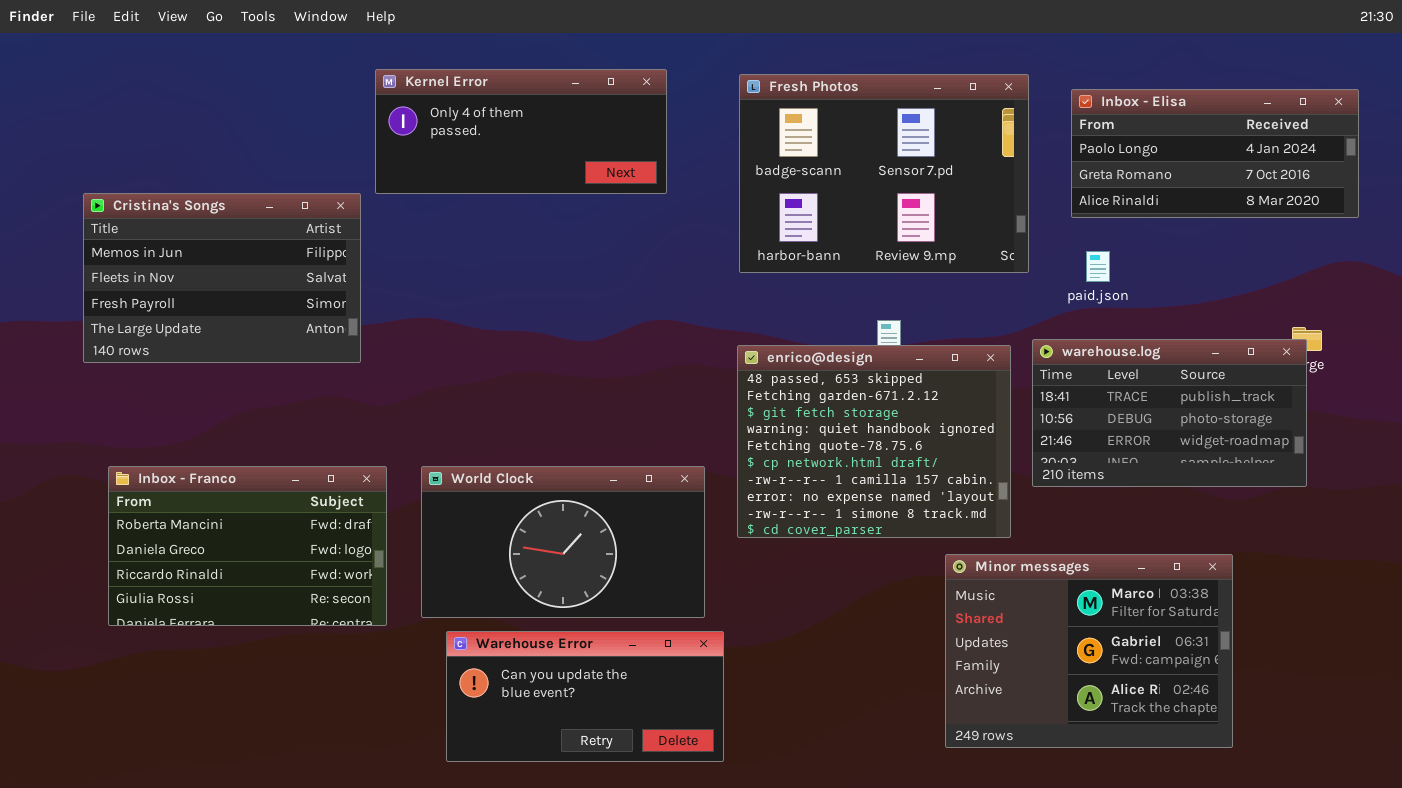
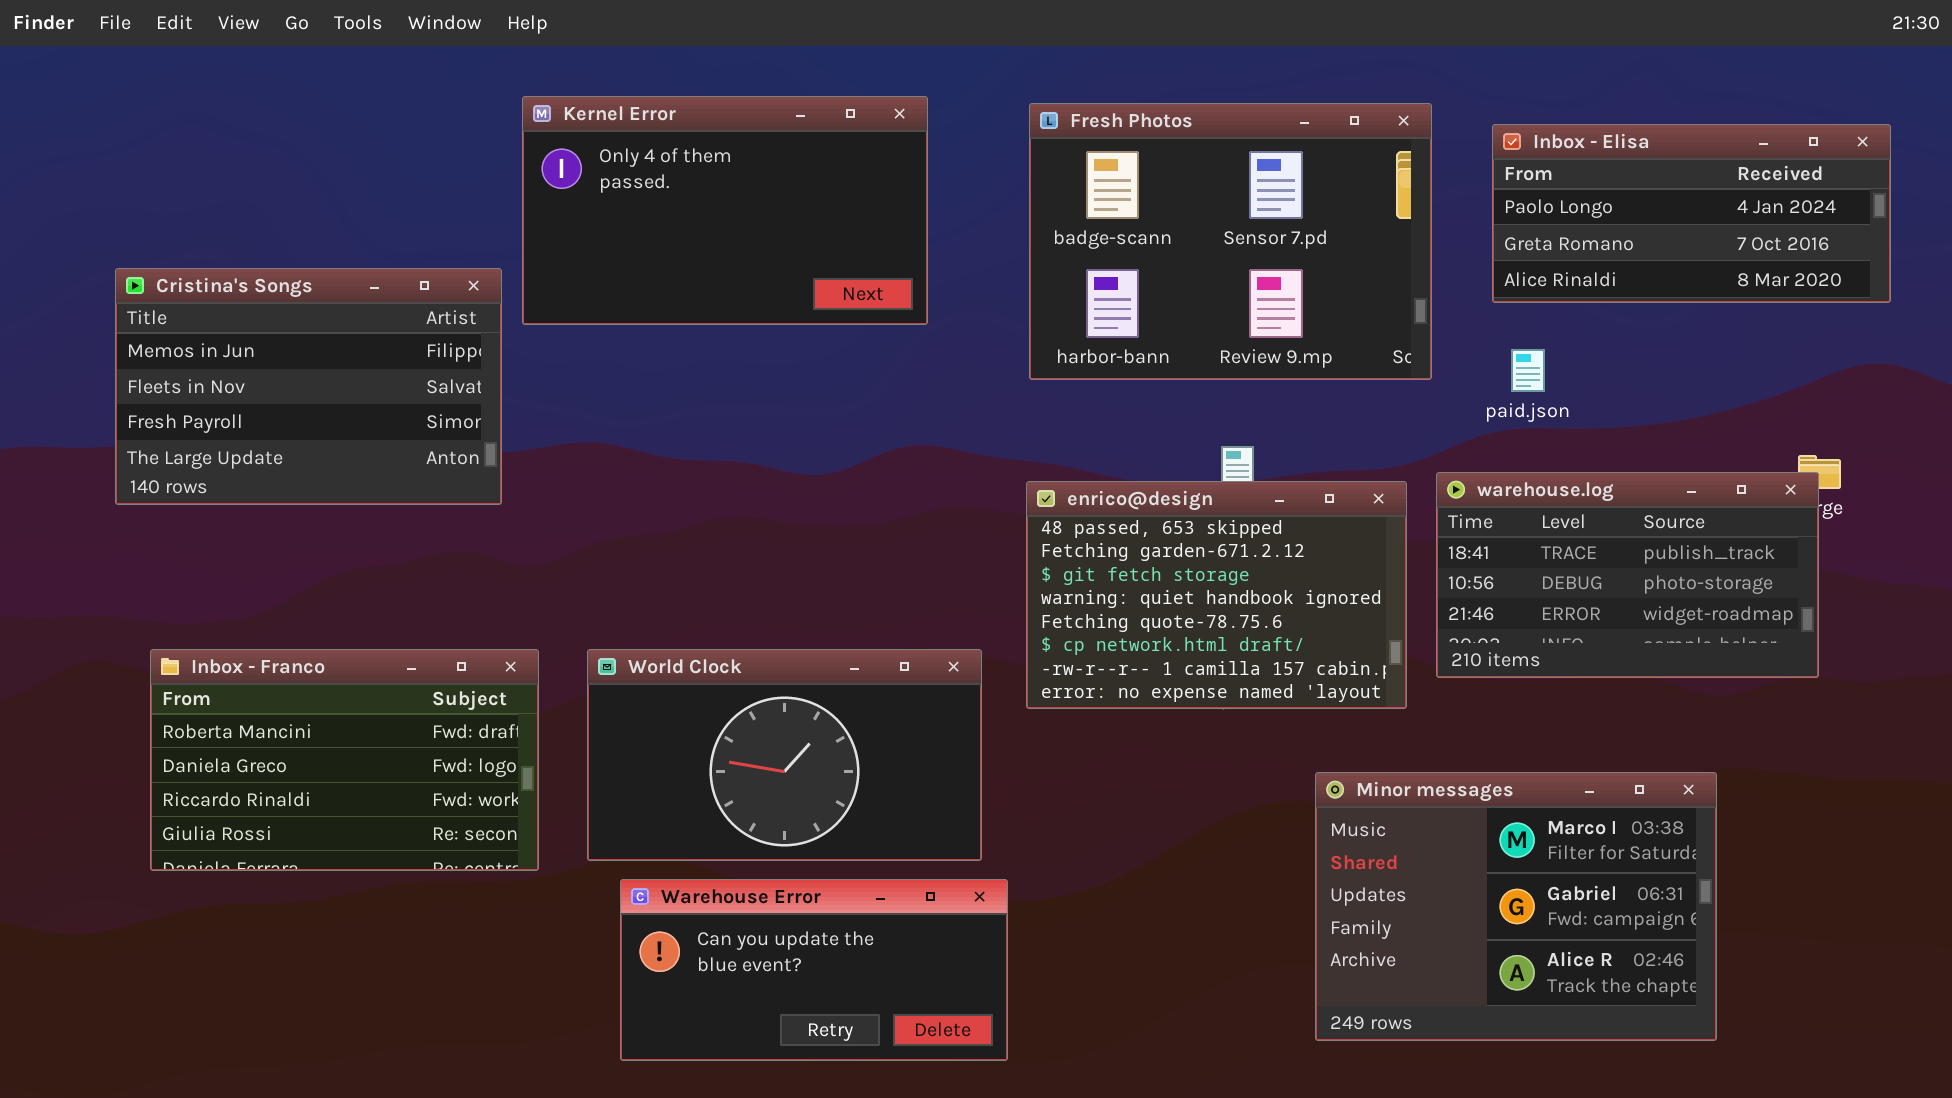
Kernel Error: [375,69,667,194] -> [522,96,928,325], resized
enrico@design: [737,345,1011,538] -> [1026,481,1407,709], resized

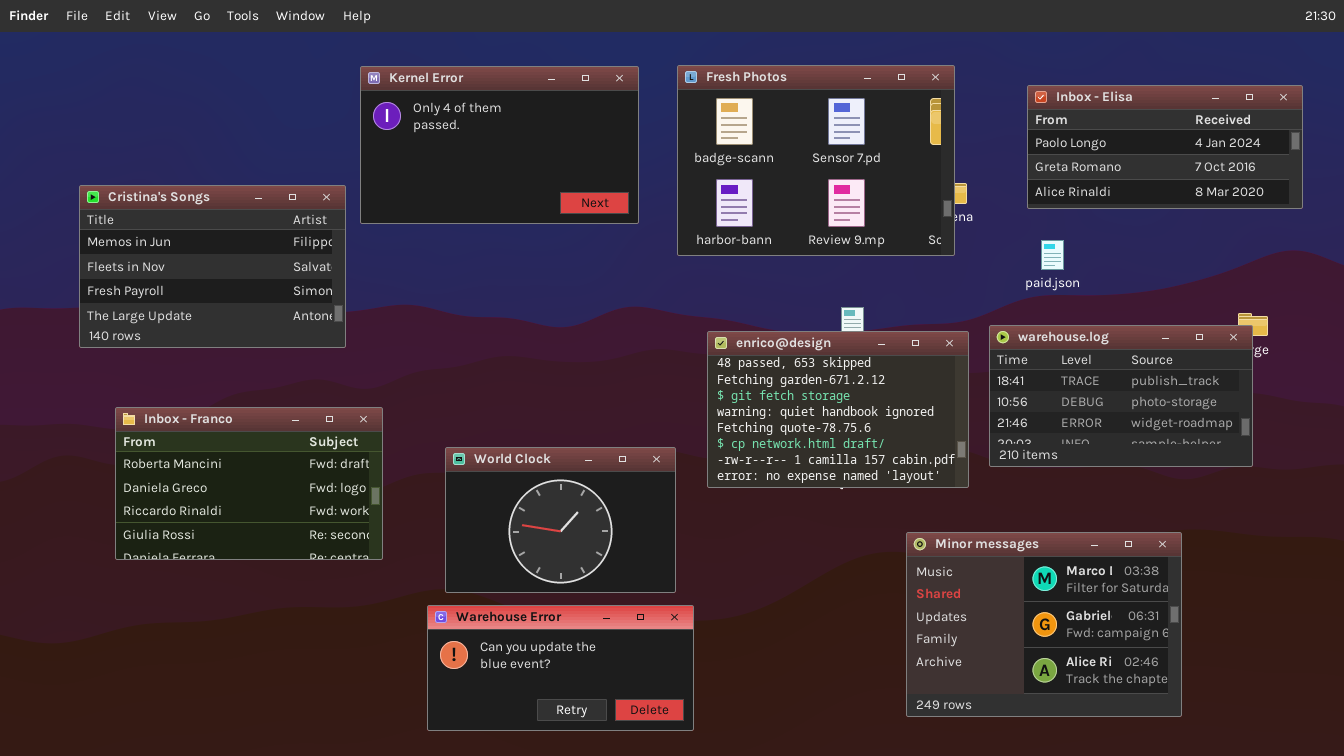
Fresh Photos: [1029,103,1432,380] -> [677,65,955,256], moved
Inbox - Franco: [150,649,539,871] -> [115,407,383,560], moved
World Clock: [587,649,982,861] -> [445,447,676,593], resized

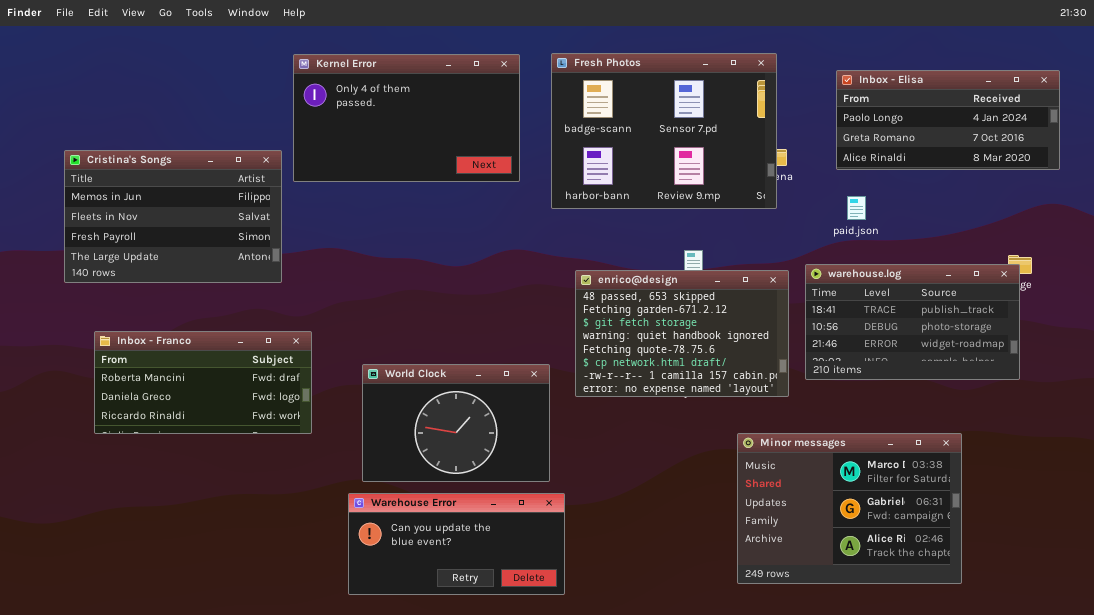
Inbox - Franco: [115,407,383,560] -> [94,331,312,434], resized

